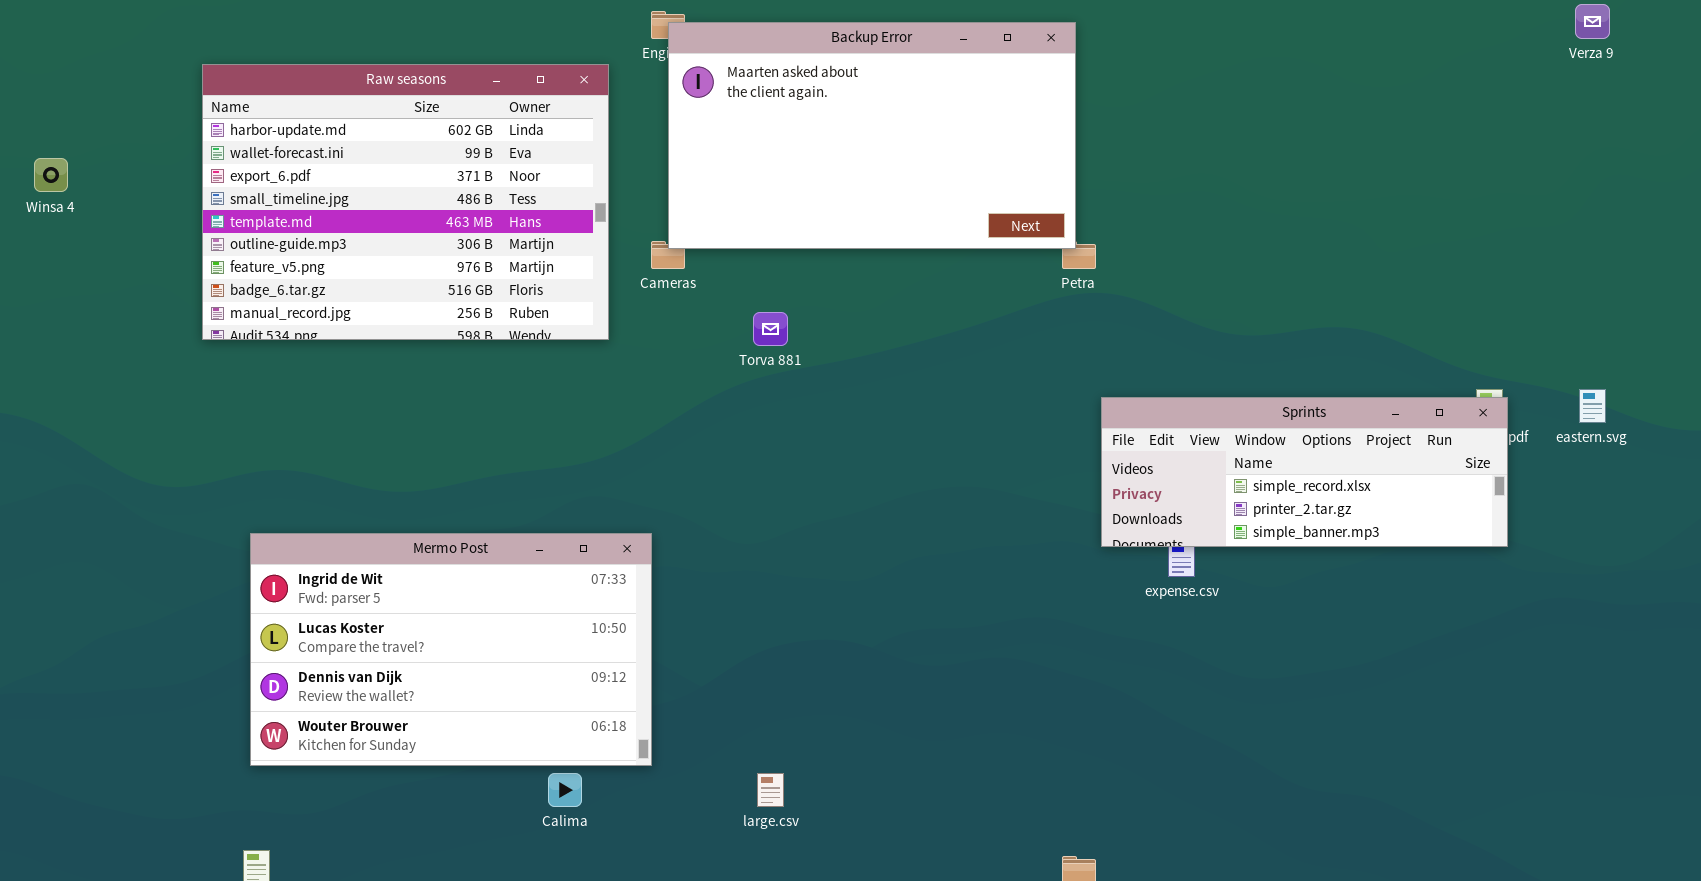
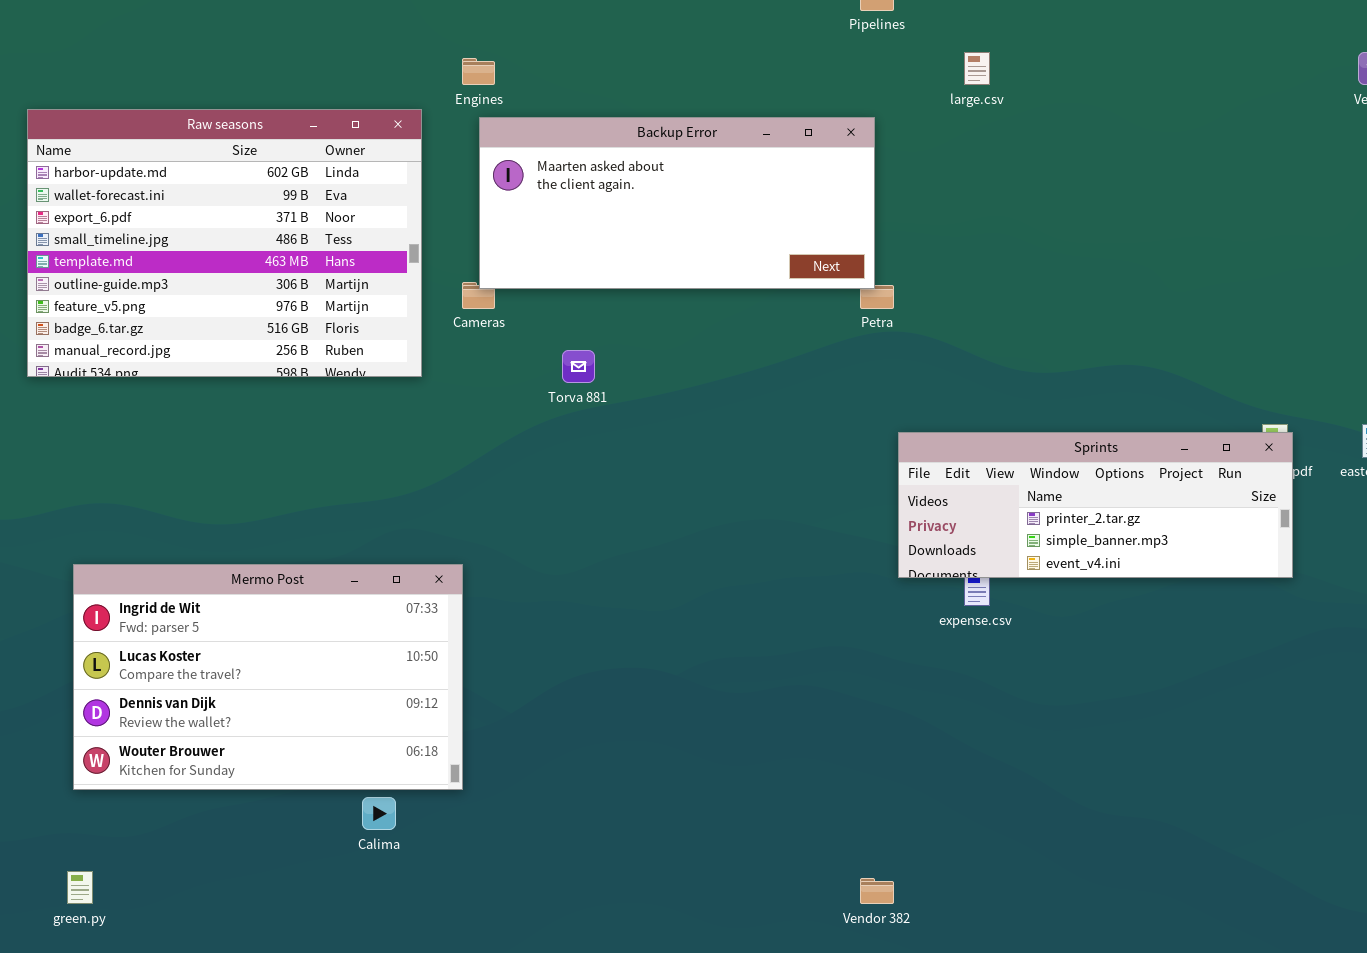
Backup Error: [668,22,1076,249] -> [479,117,875,289], resized
Sprints: [1101,397,1508,547] -> [898,432,1293,578], scrolled down 1 row
large.csv: [757,773,784,807] -> [964,52,990,85], moved

